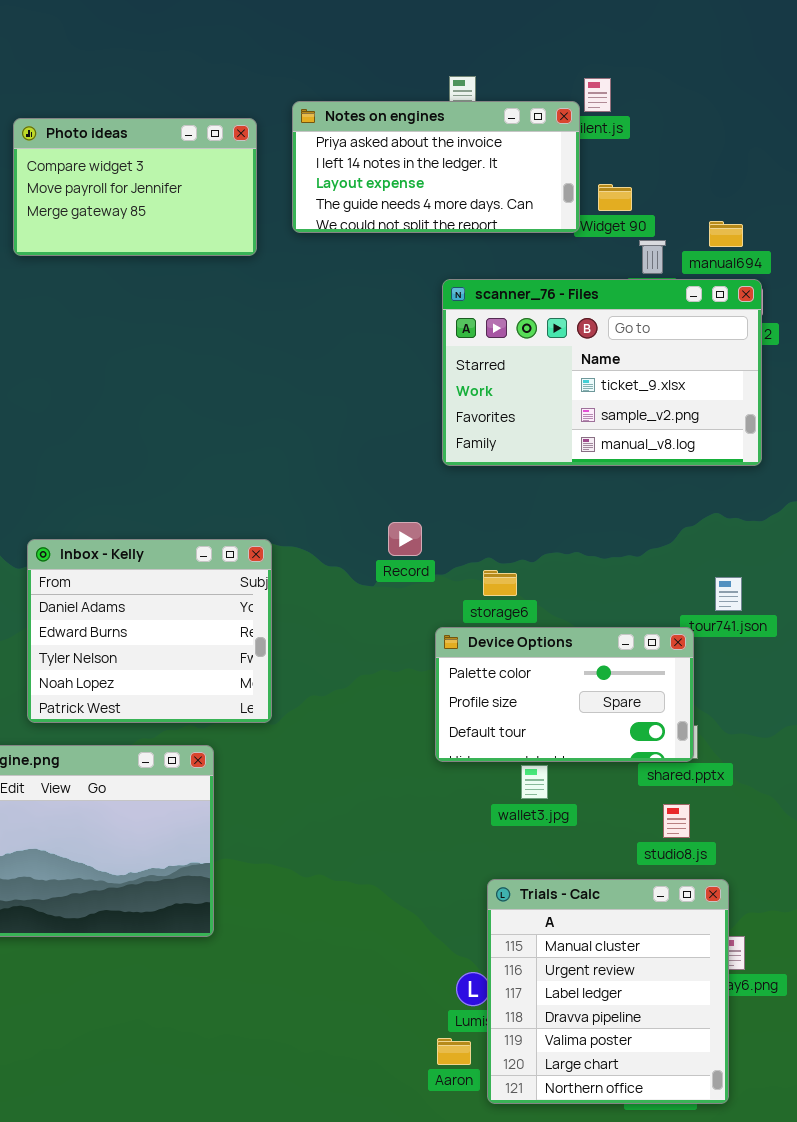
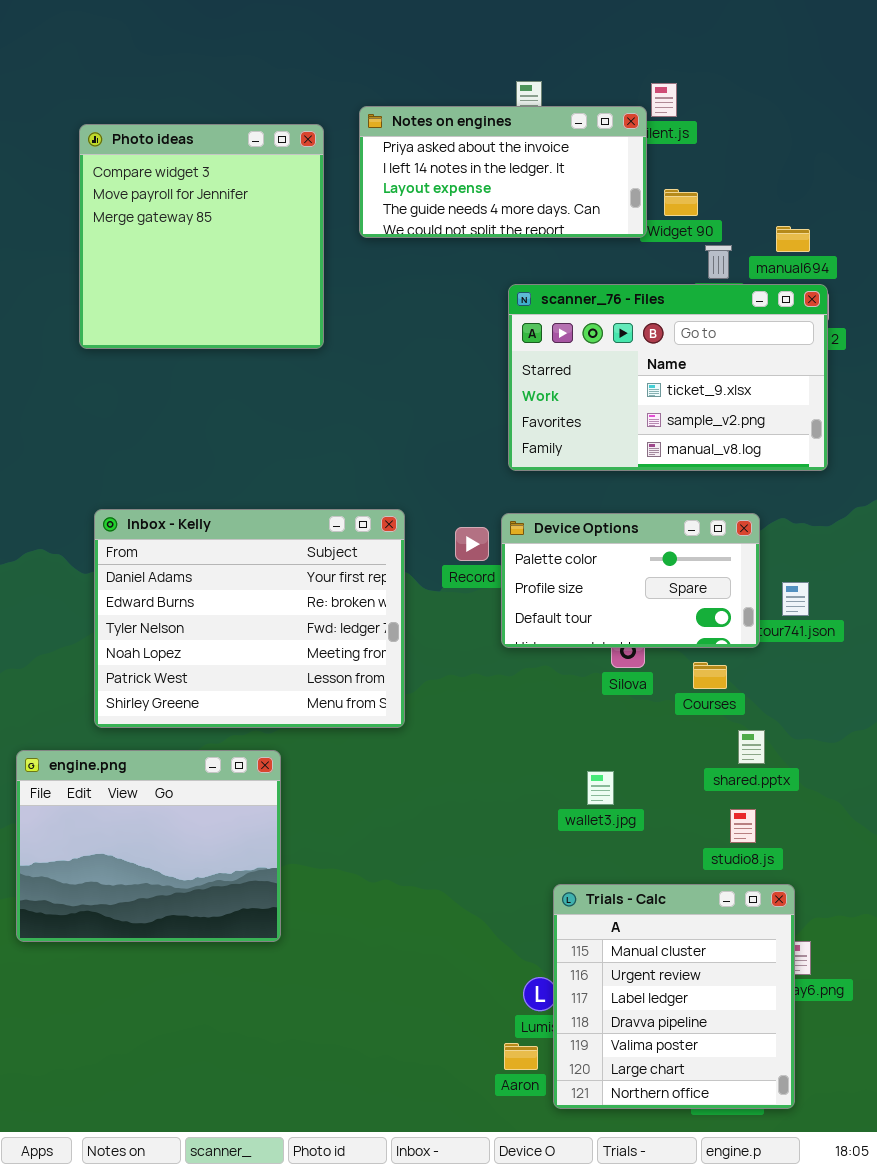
Photo ideas: [13,118,257,256] -> [79,124,324,349], resized
Inbox - Kelly: [27,539,272,723] -> [94,509,405,728], resized
Device Options: [435,627,694,762] -> [501,513,760,648], moved

